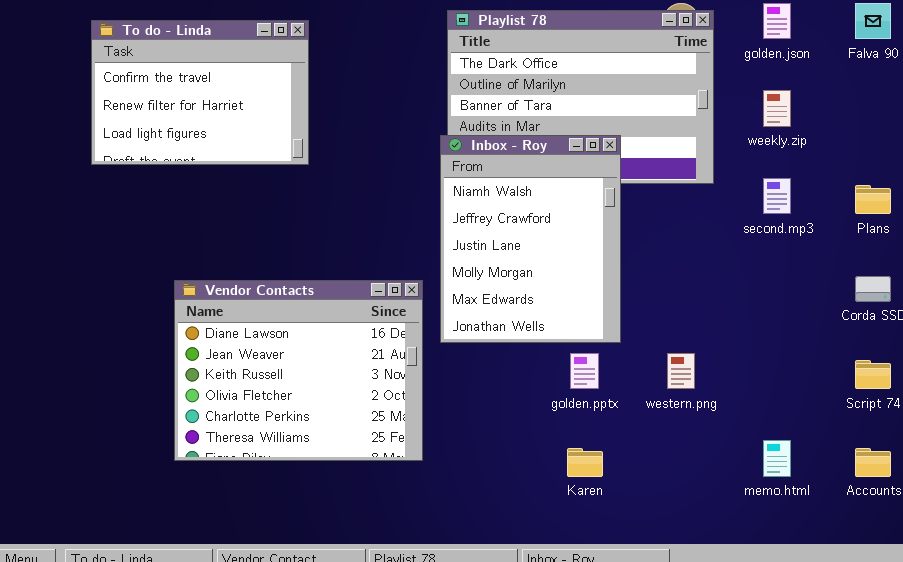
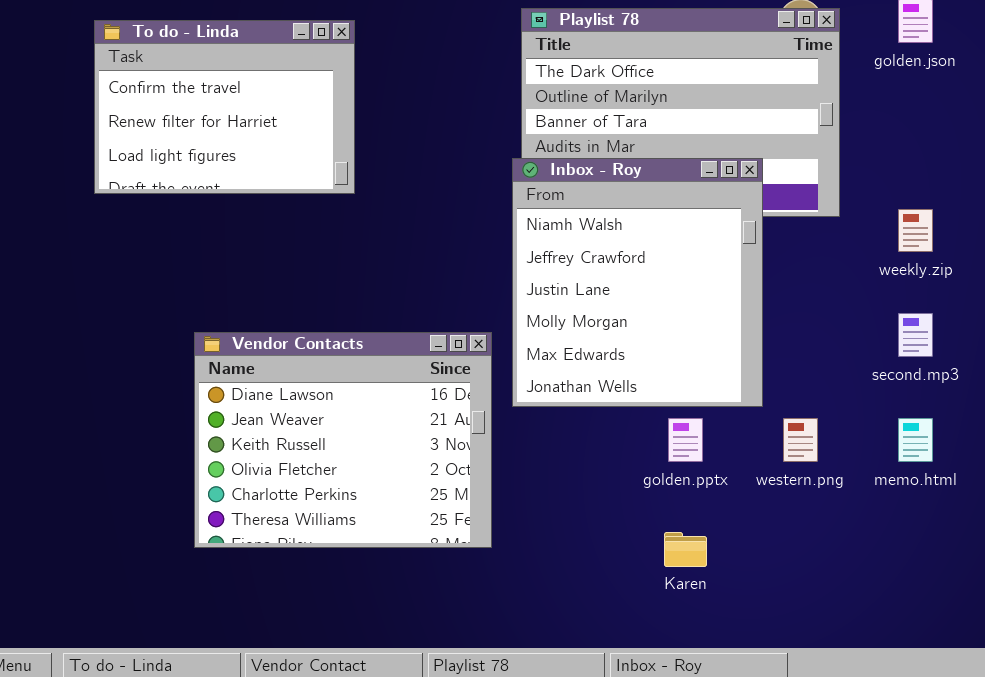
weekly.zip: [763,90,791,127] -> [898,209,933,252], moved
Inbox - Roy: [440,135,621,343] -> [512,158,763,407], resized
second.mp3: [763,178,791,214] -> [898,313,933,357], moved
memo.html: [763,440,791,477] -> [898,418,933,462], moved

